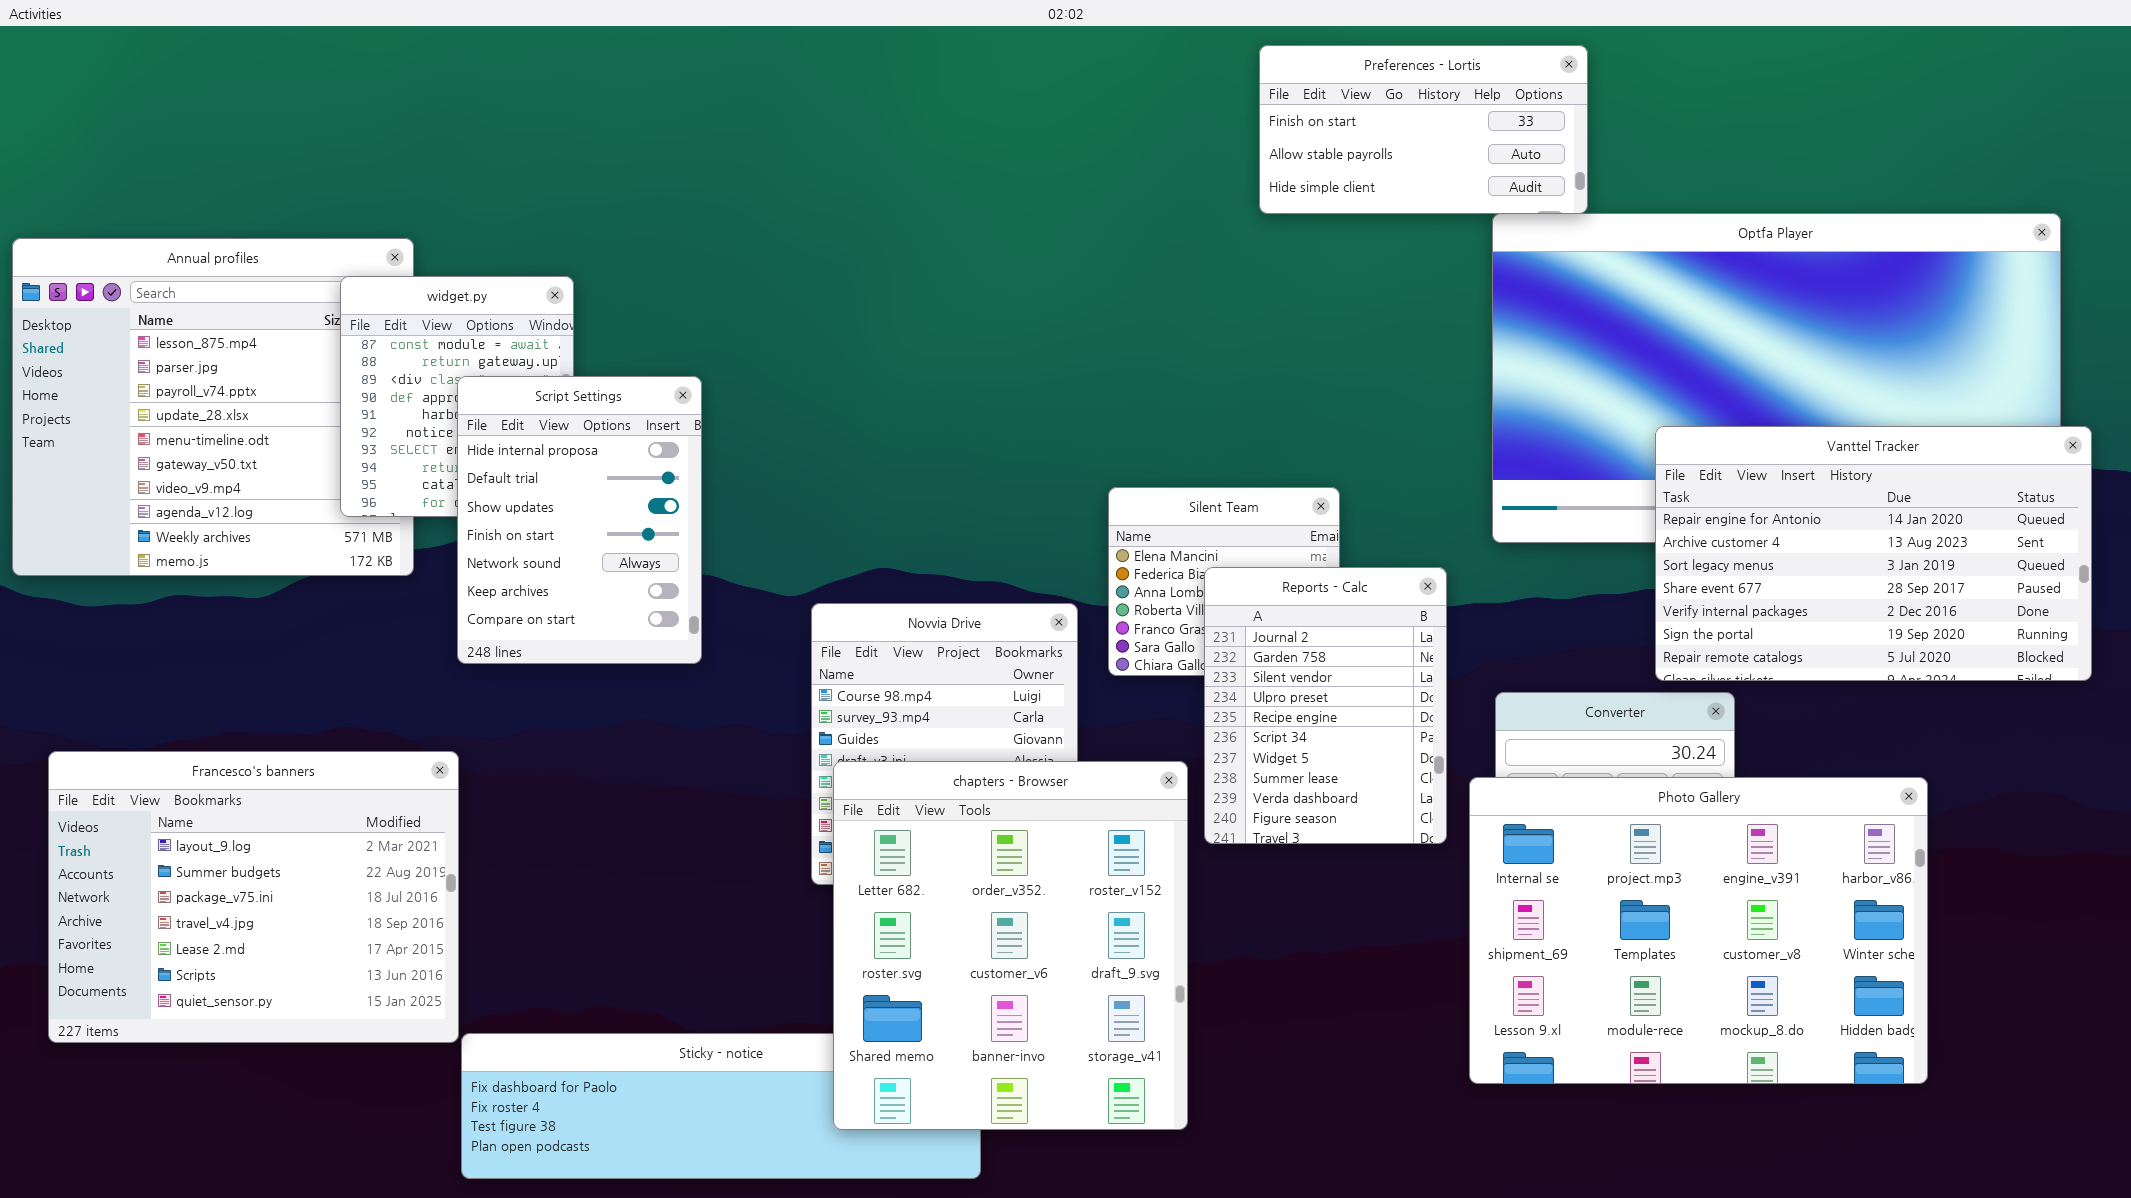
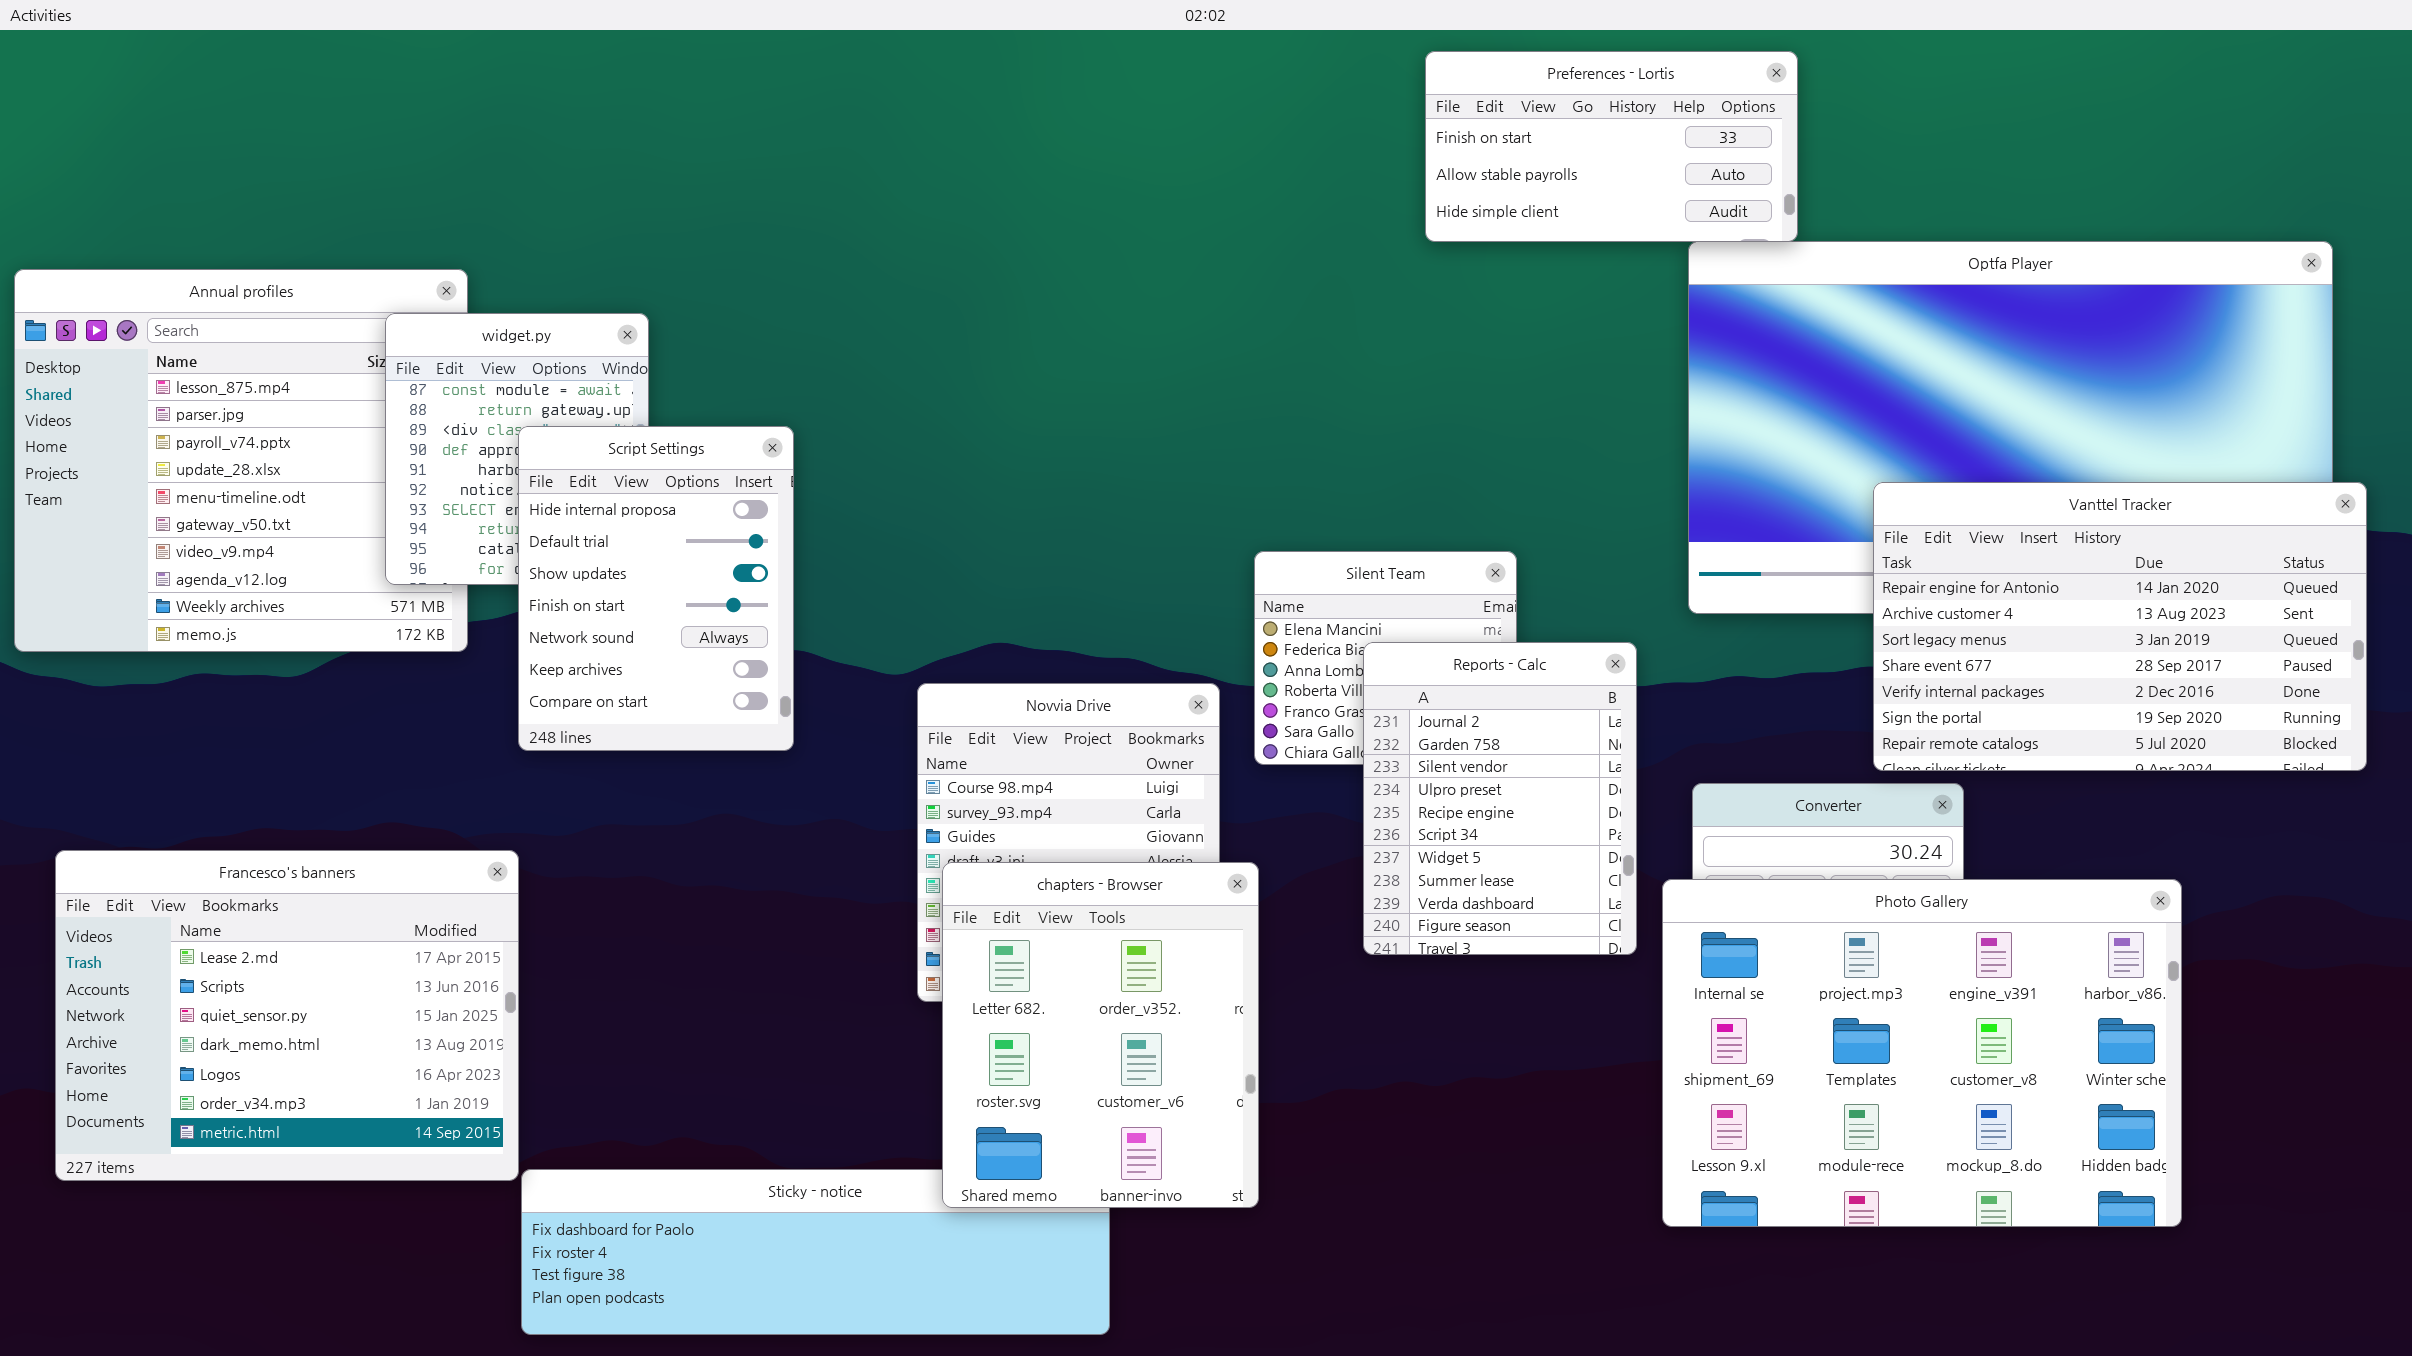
Francesco's banners: [48,751,459,1043] -> [55,850,519,1181], scrolled down 4 rows
chapters - Browser: [833,761,1188,1130] -> [942,862,1259,1208], resized

